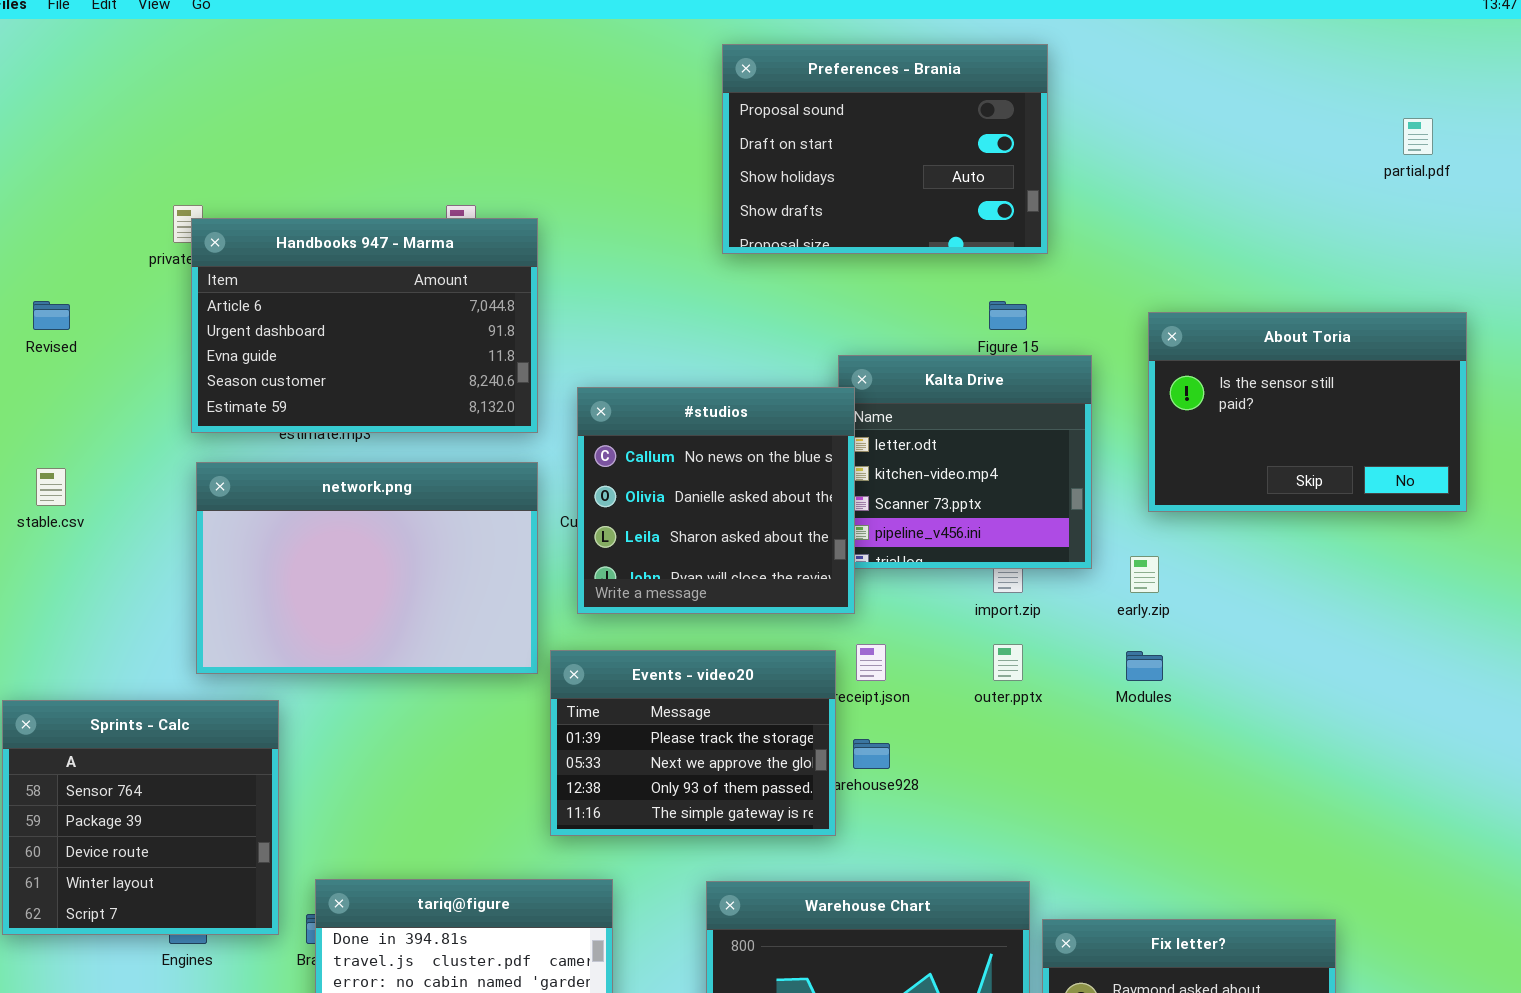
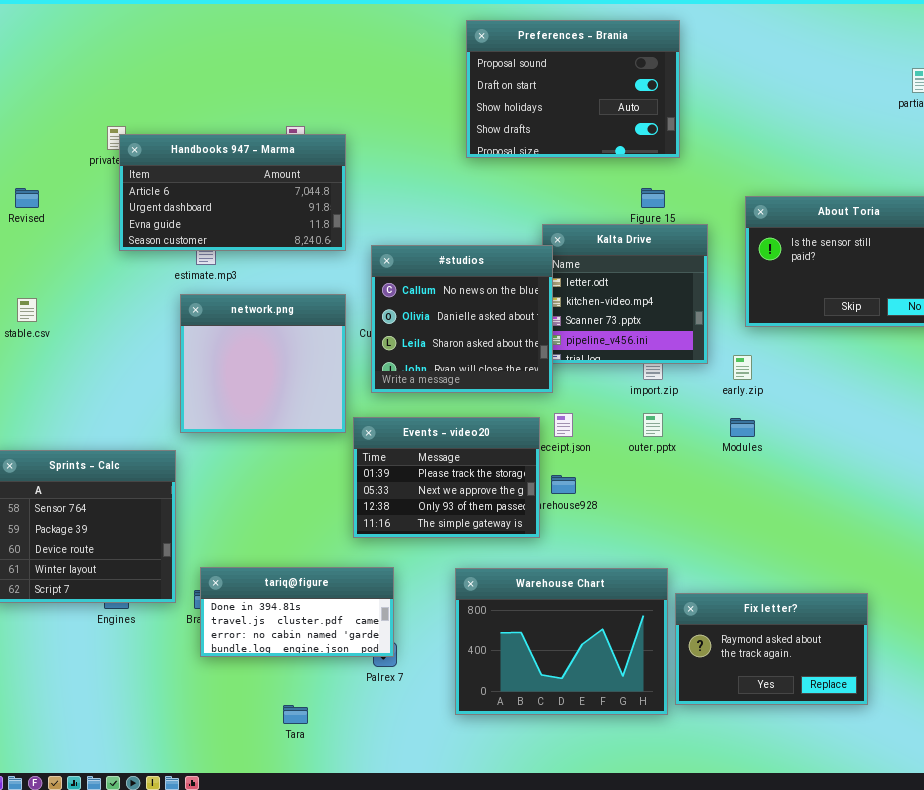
Handbooks 947 - Marma: [191,218,538,433] -> [119,134,346,251], resized
network.png: [196,462,538,674] -> [180,294,346,433], resized

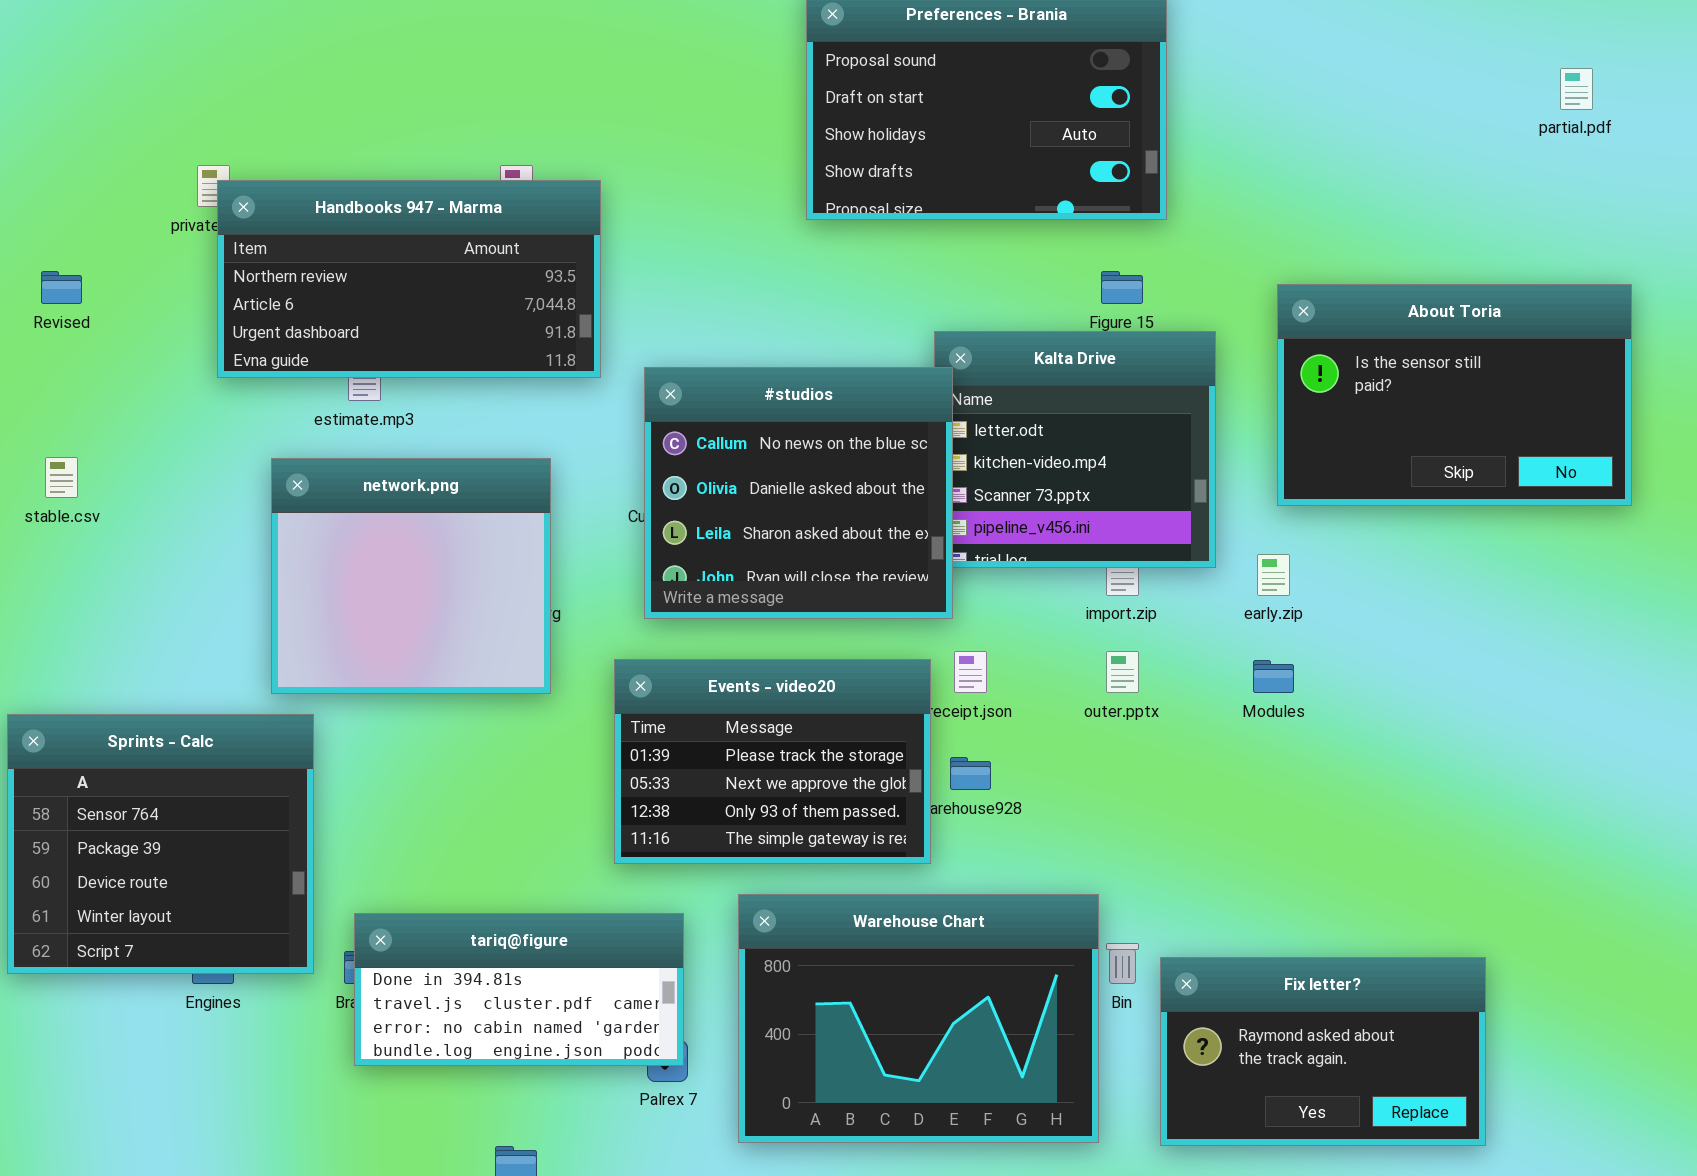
Handbooks 947 - Marma: [119,134,346,251] -> [217,180,601,378], scrolled up 1 row
network.png: [180,294,346,433] -> [271,458,551,694], moved
Warehouse Chart: [455,568,668,715] -> [738,894,1099,1143], moved

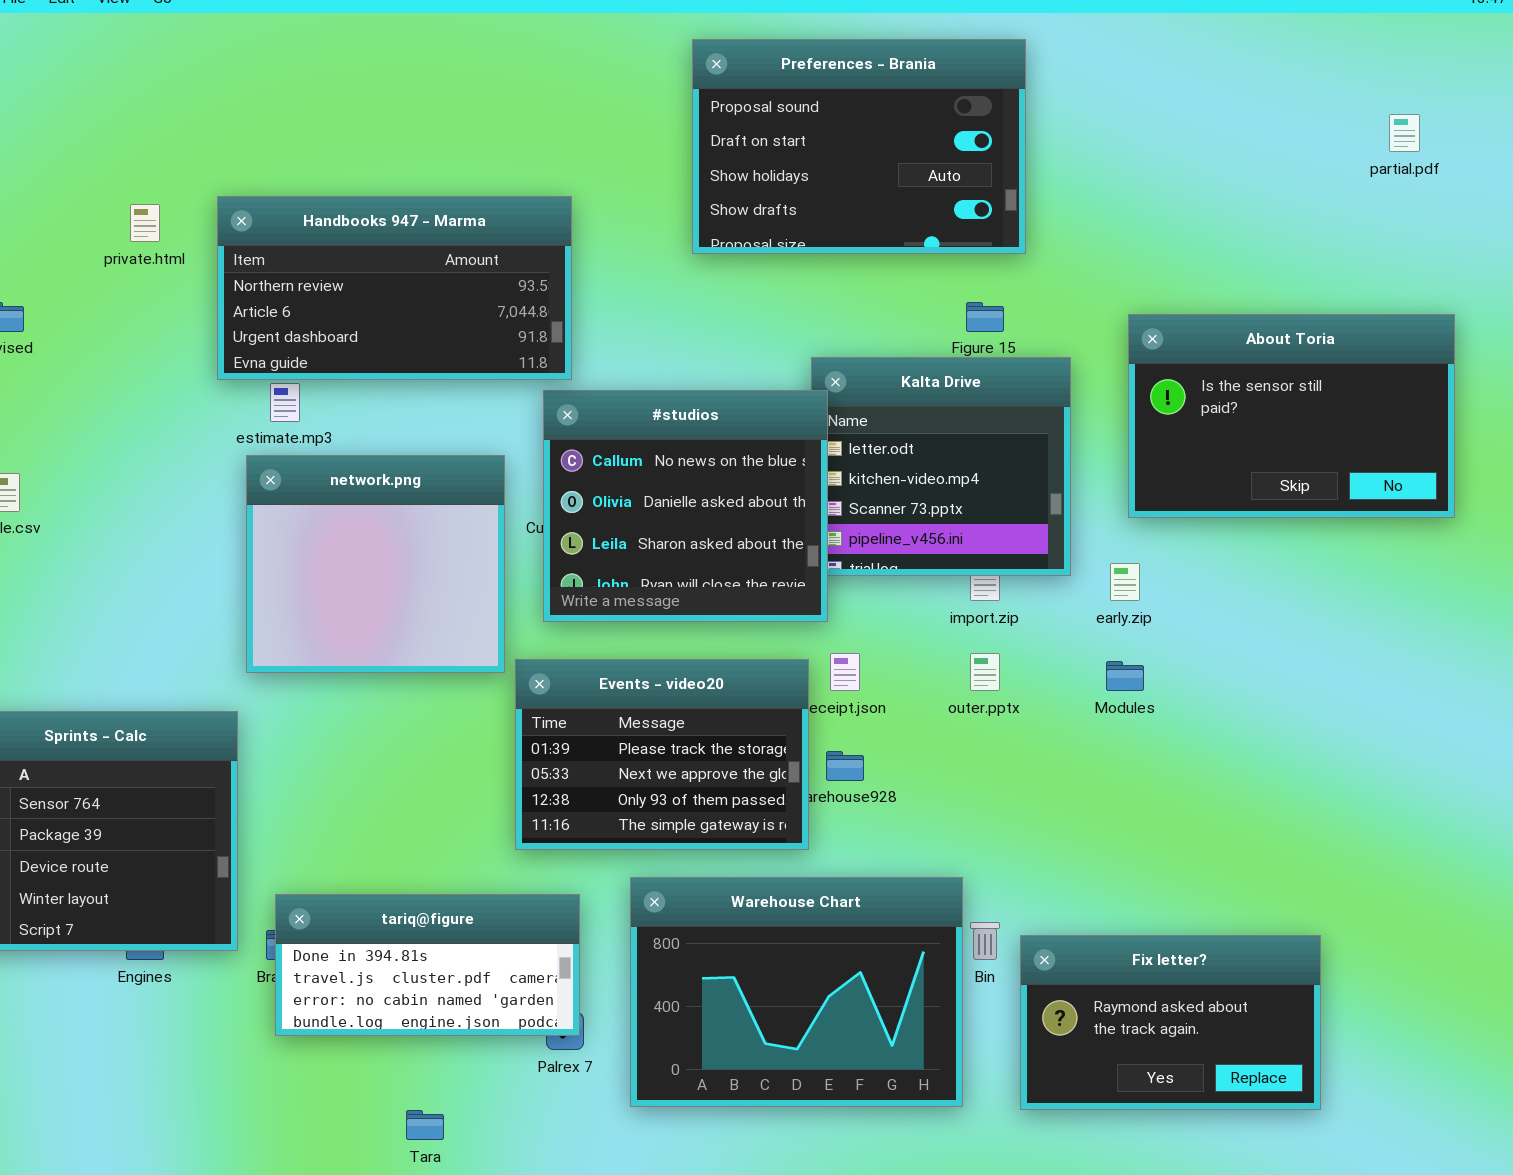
Handbooks 947 - Marma: [217,180,601,378] -> [217,196,572,380], moved
network.png: [271,458,551,694] -> [246,455,505,673], moved

